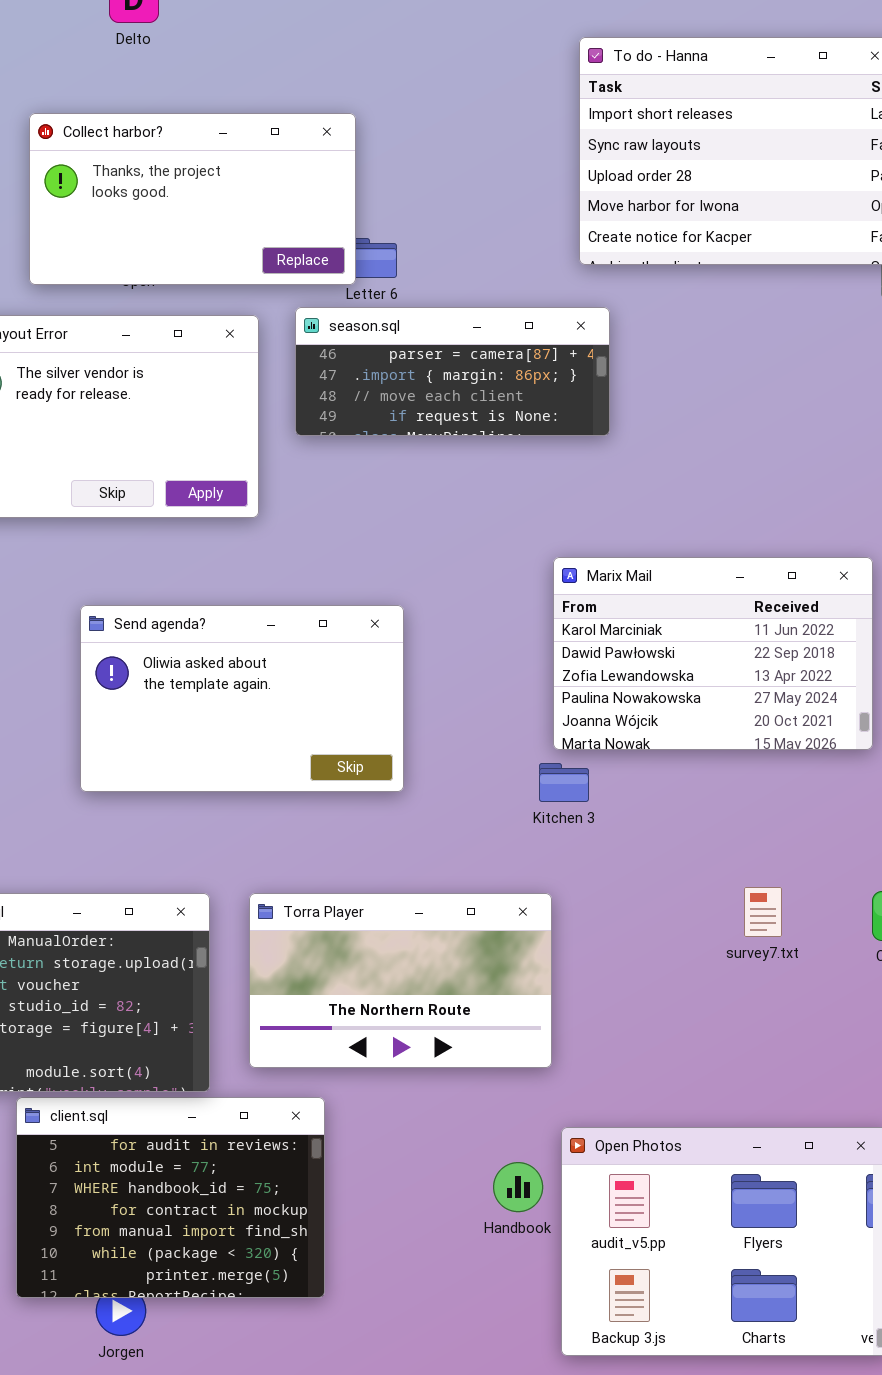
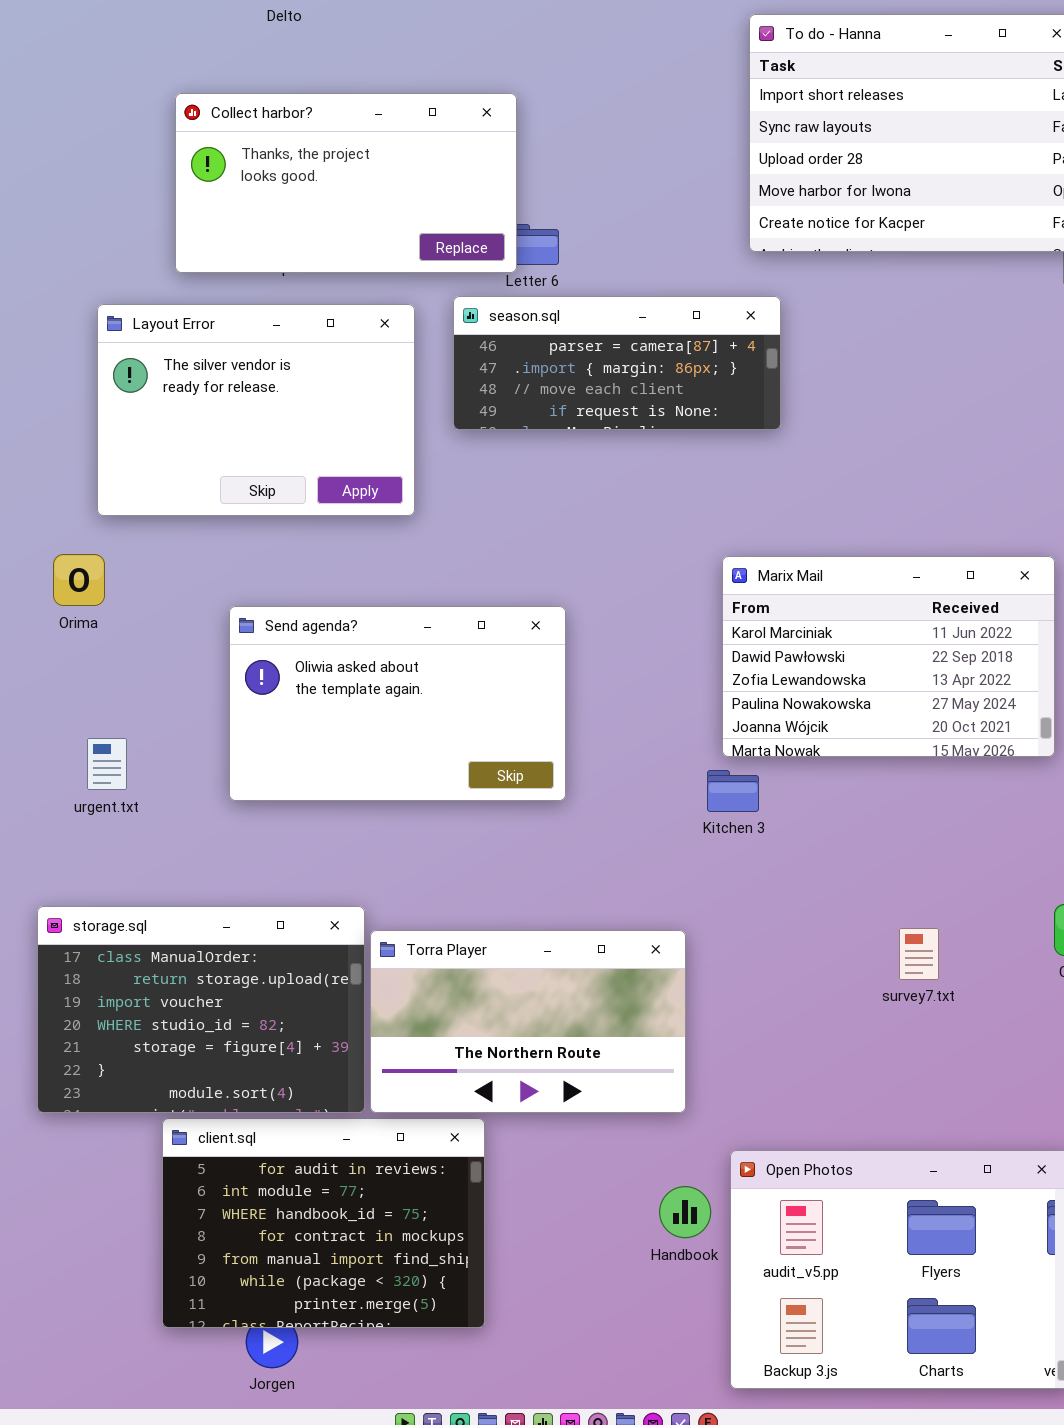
survey7.txt: [744,887,782,937] -> [899,928,939,980], moved
Torra Player: [249,893,552,1068] -> [370,930,686,1113], moved

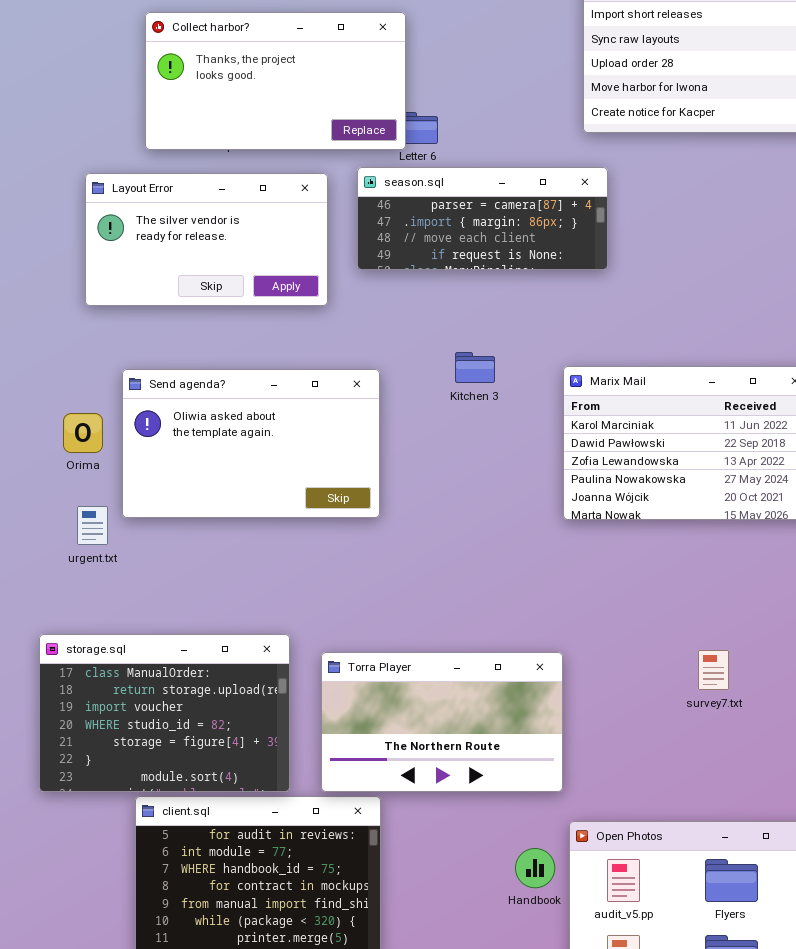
Layout Error: [97,304,415,516] -> [85,173,328,306], resized
Orima: [53,554,105,606] -> [63,413,103,453], moved
Send agenda?: [229,606,566,801] -> [122,369,380,518], moved
Kitchen 3: [707,770,759,812] -> [455,352,495,383], moved
Torra Player: [370,930,686,1113] -> [321,652,563,792], moved

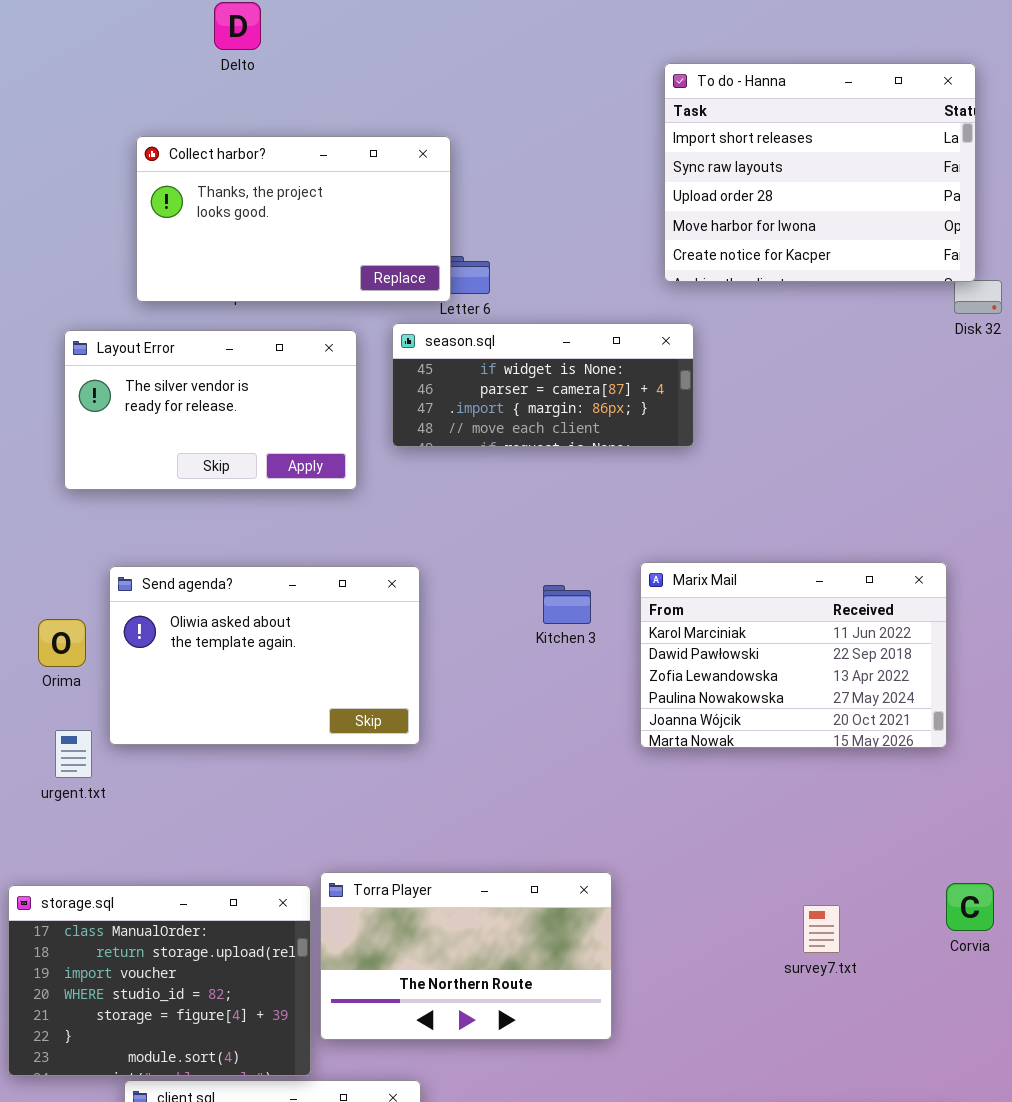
season.sql: [357,167,608,270] -> [392,323,694,447], scrolled up 1 row
Kitchen 3: [455,352,495,383] -> [543,585,591,624], moved
Torra Player: [321,652,563,792] -> [320,872,612,1040], moved

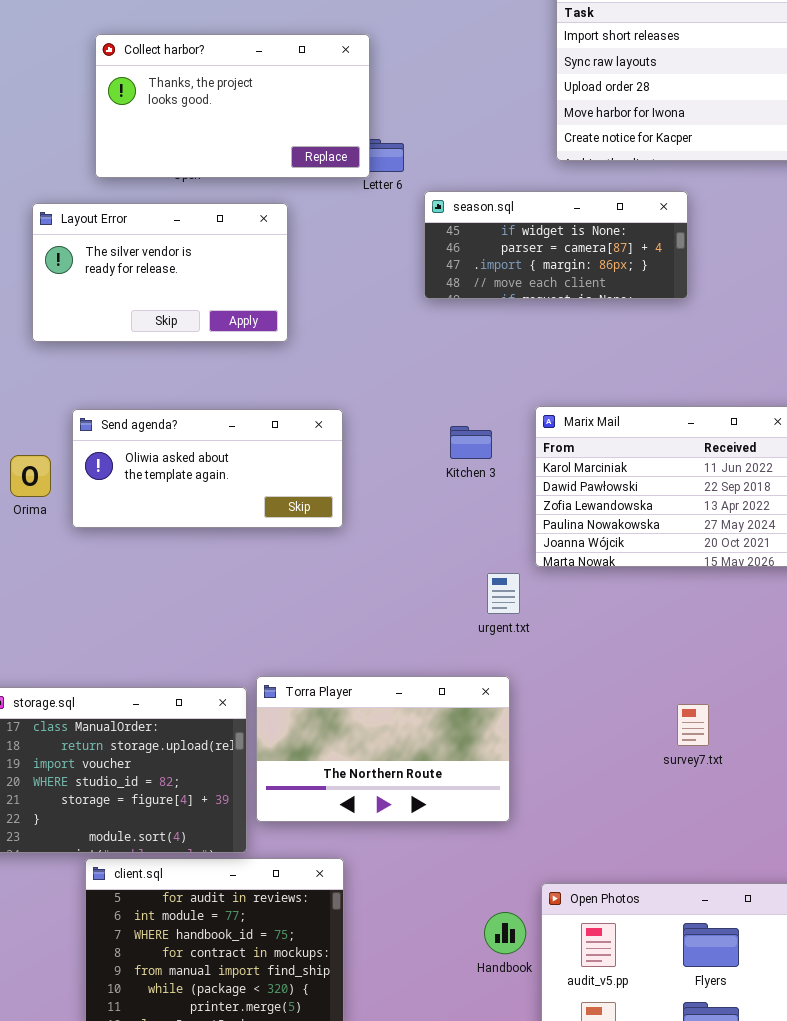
season.sql: [392,323,694,447] -> [424,191,688,299], moved
Send agenda?: [109,566,420,745] -> [72,409,343,528], resized
urgent.txt: [55,730,92,778] -> [487,573,520,614], moved

